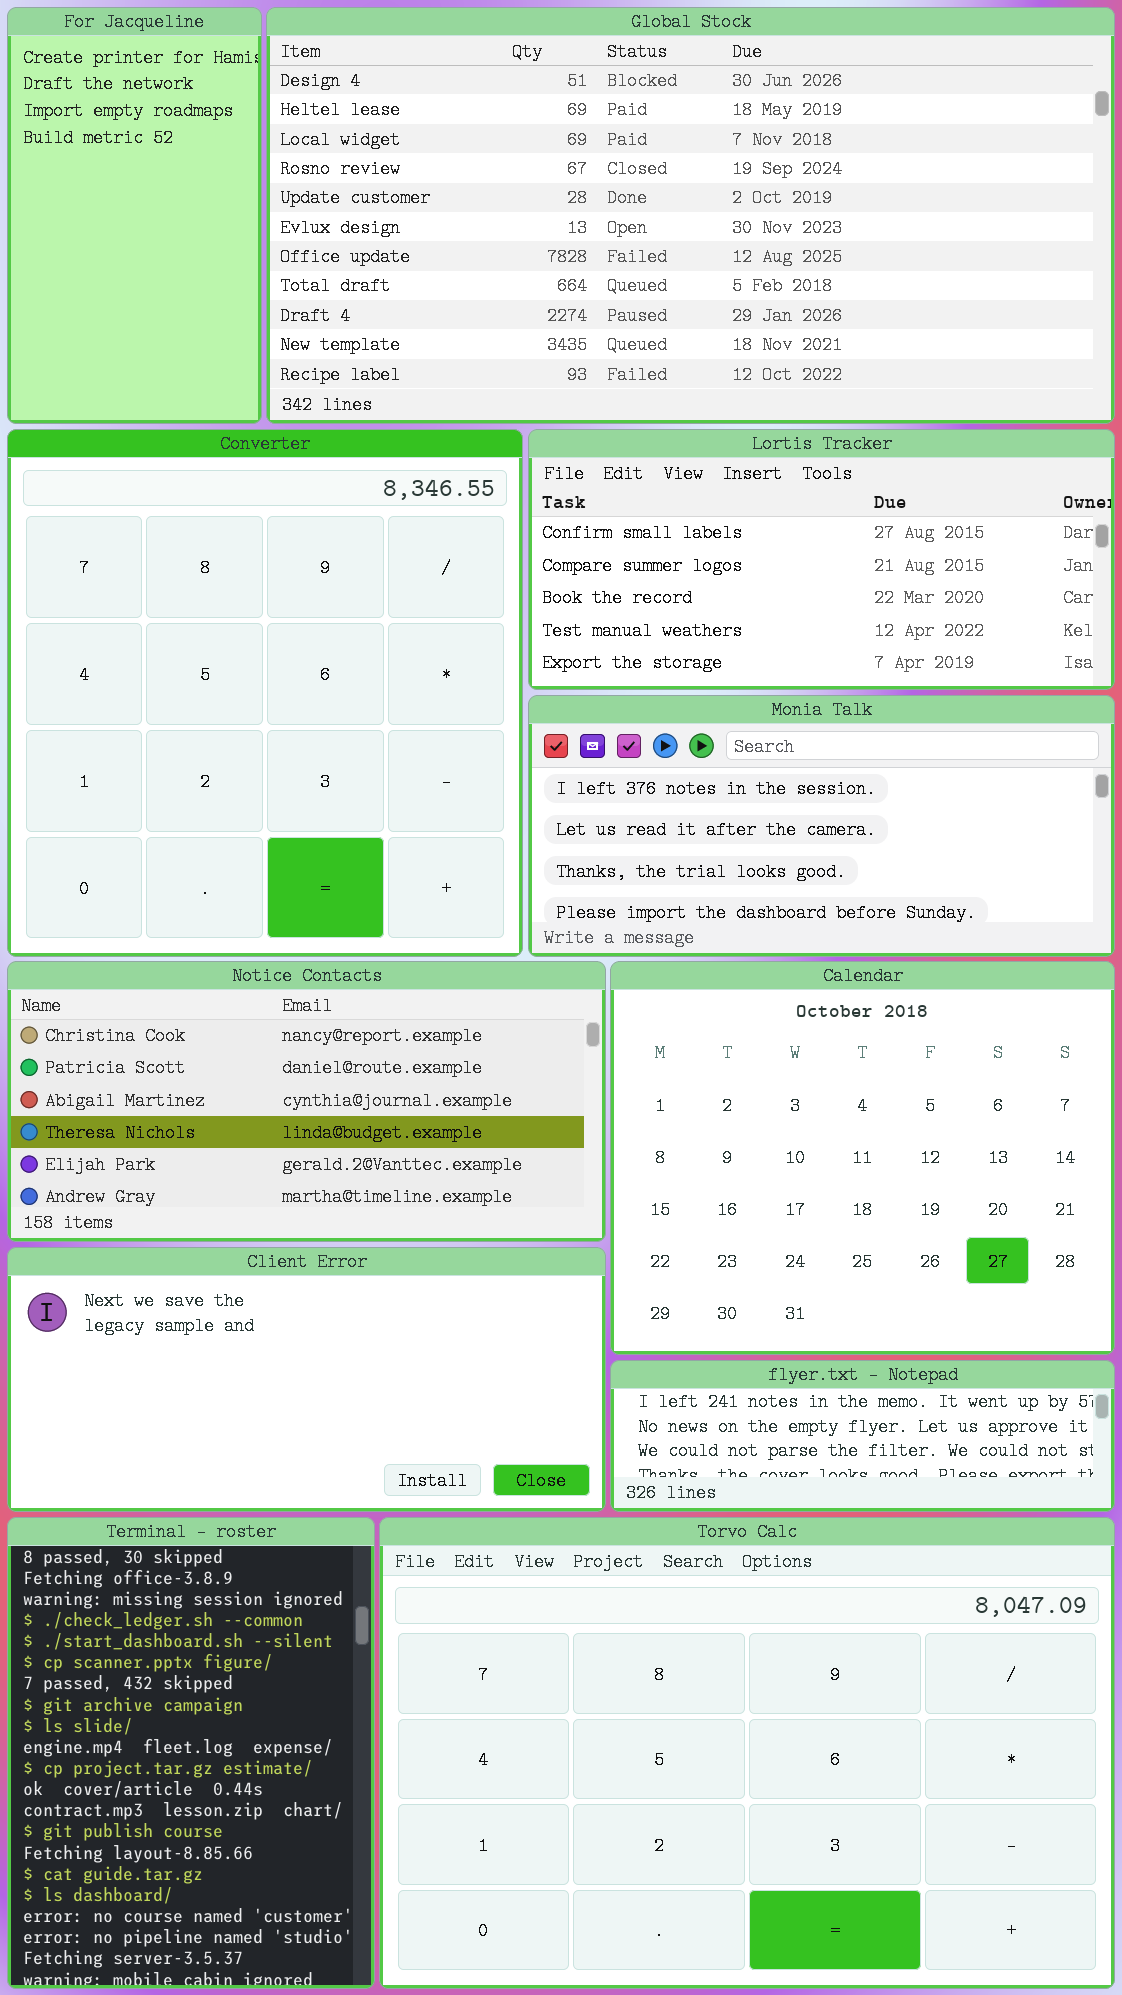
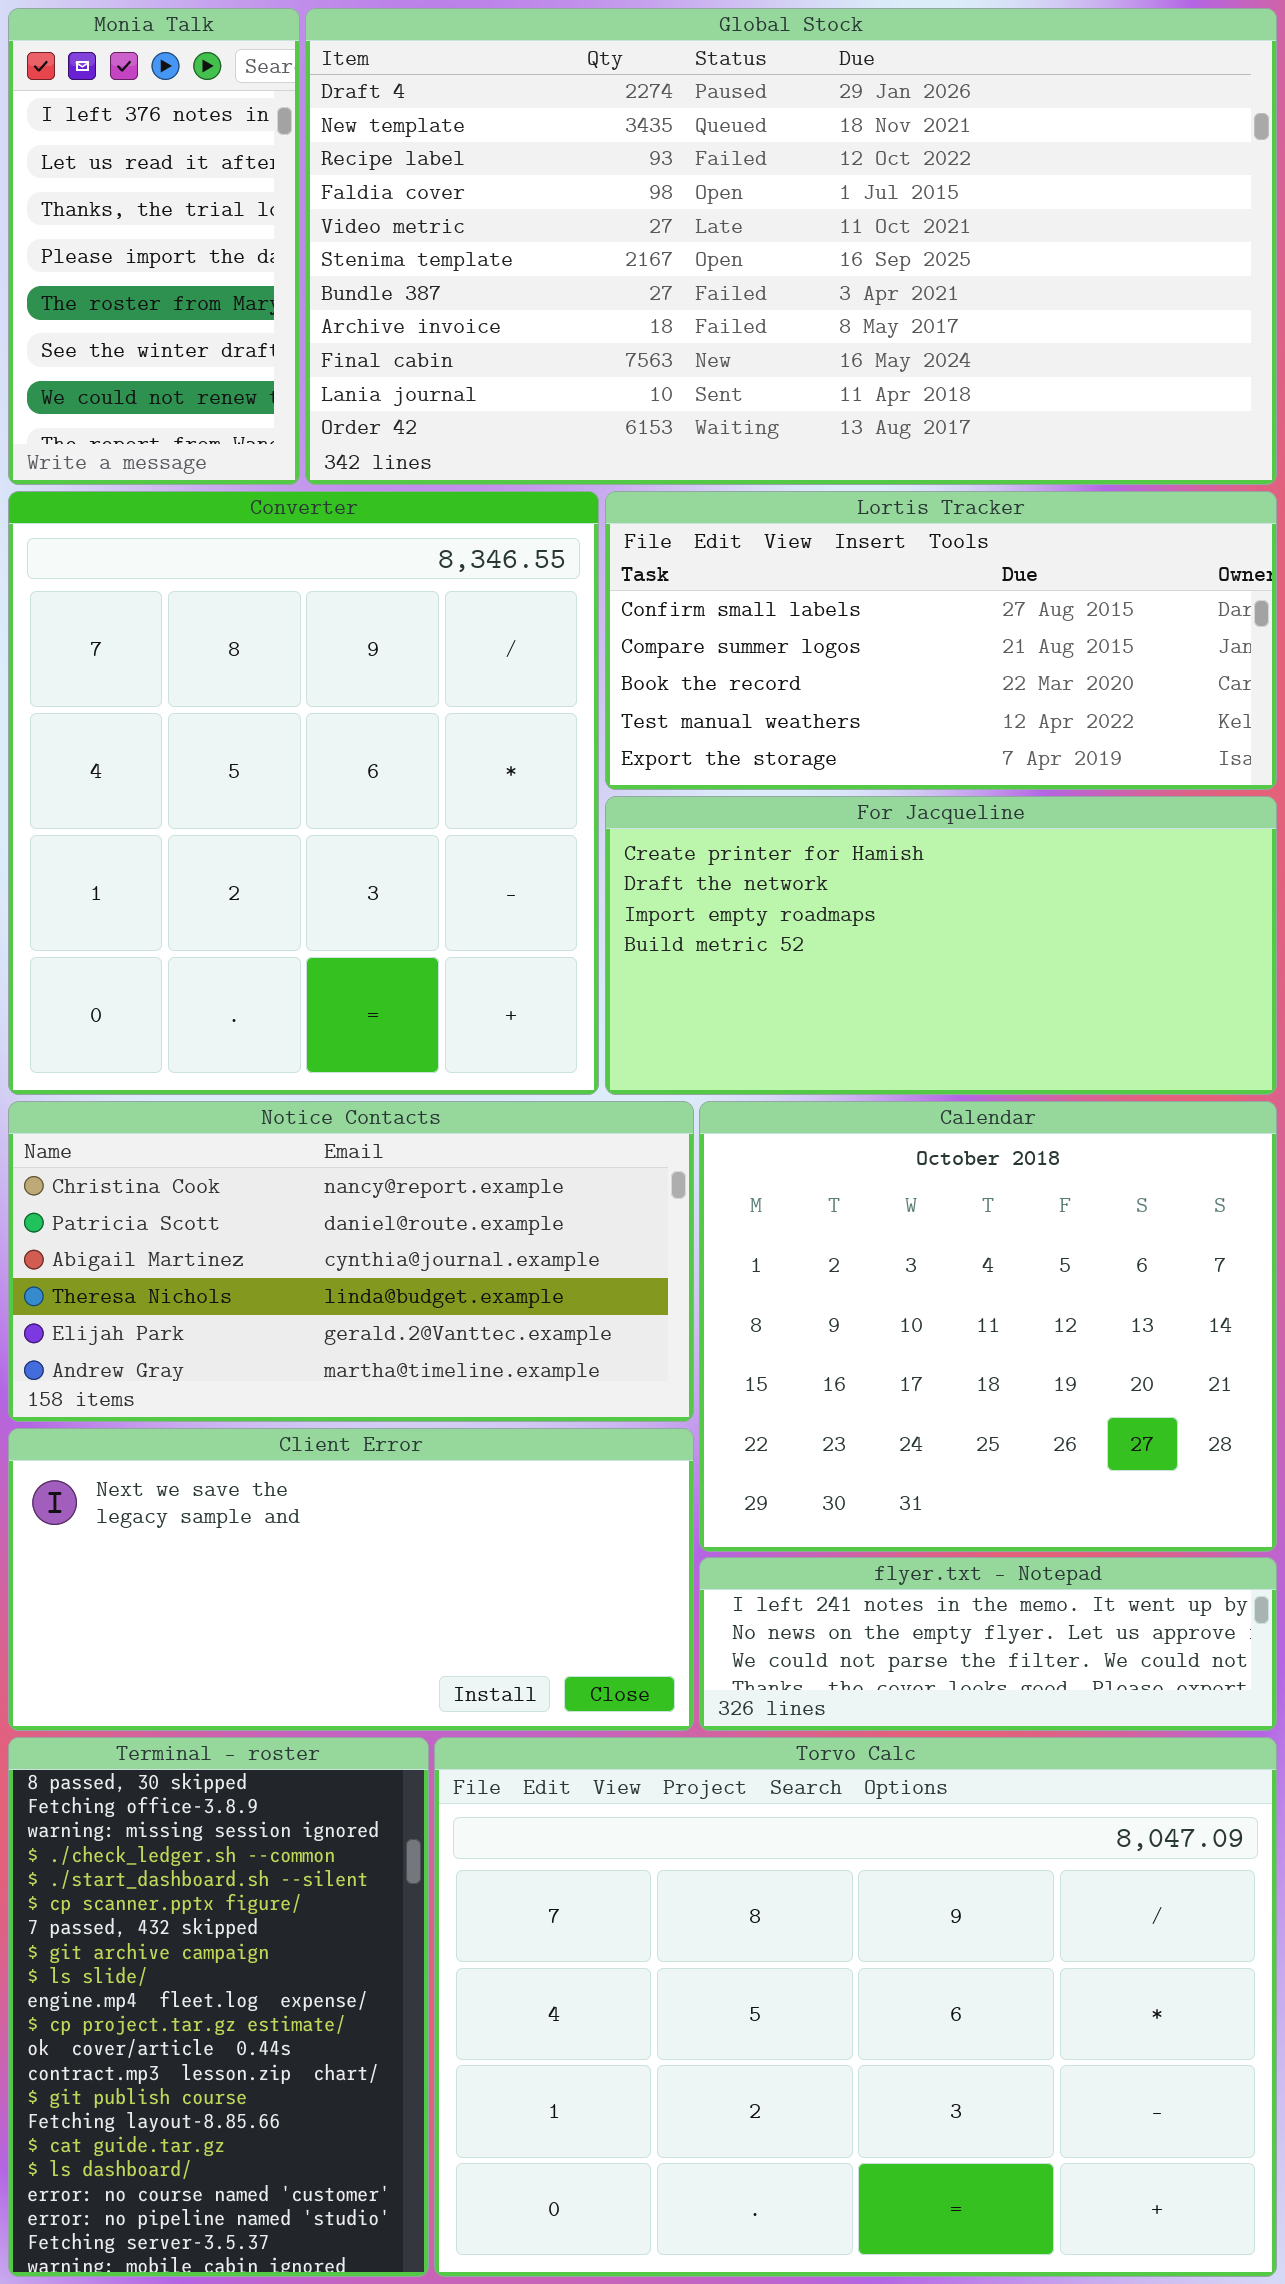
For Jacqueline: [7,7,262,424] -> [605,796,1277,1095], moved, resized
Global Stock: [266,7,1115,424] -> [305,8,1277,485], scrolled down 8 rows
Monia Talk: [528,695,1115,957] -> [8,8,300,485], moved, resized

